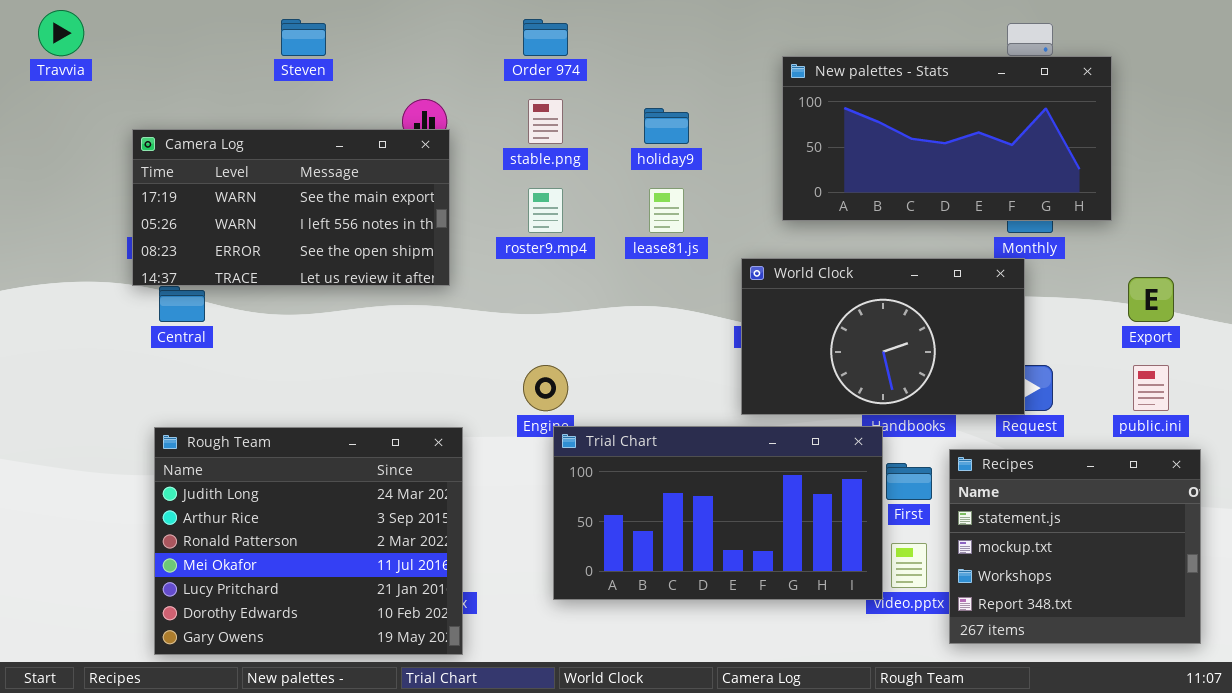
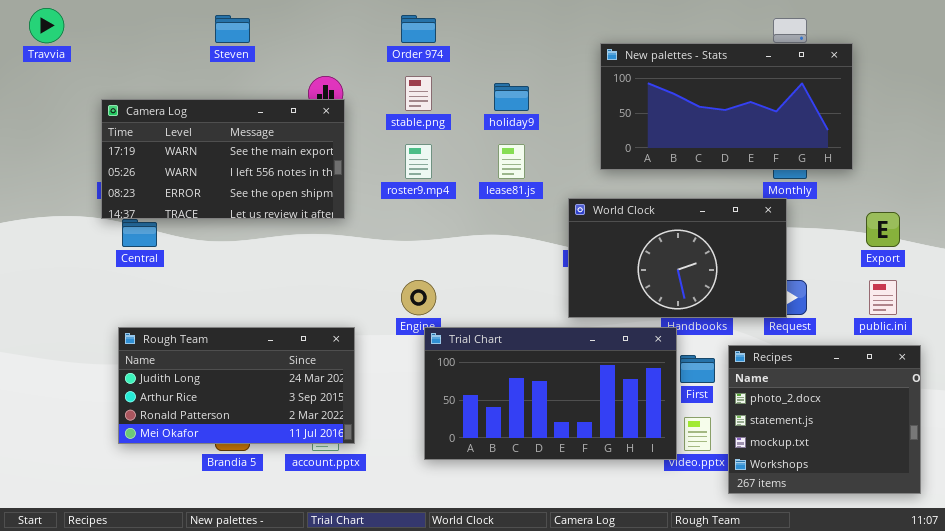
Rough Team: [154,427,463,655] -> [118,327,355,444], resized
Recipes: [949,449,1201,644] -> [728,345,921,494], scrolled up 1 row

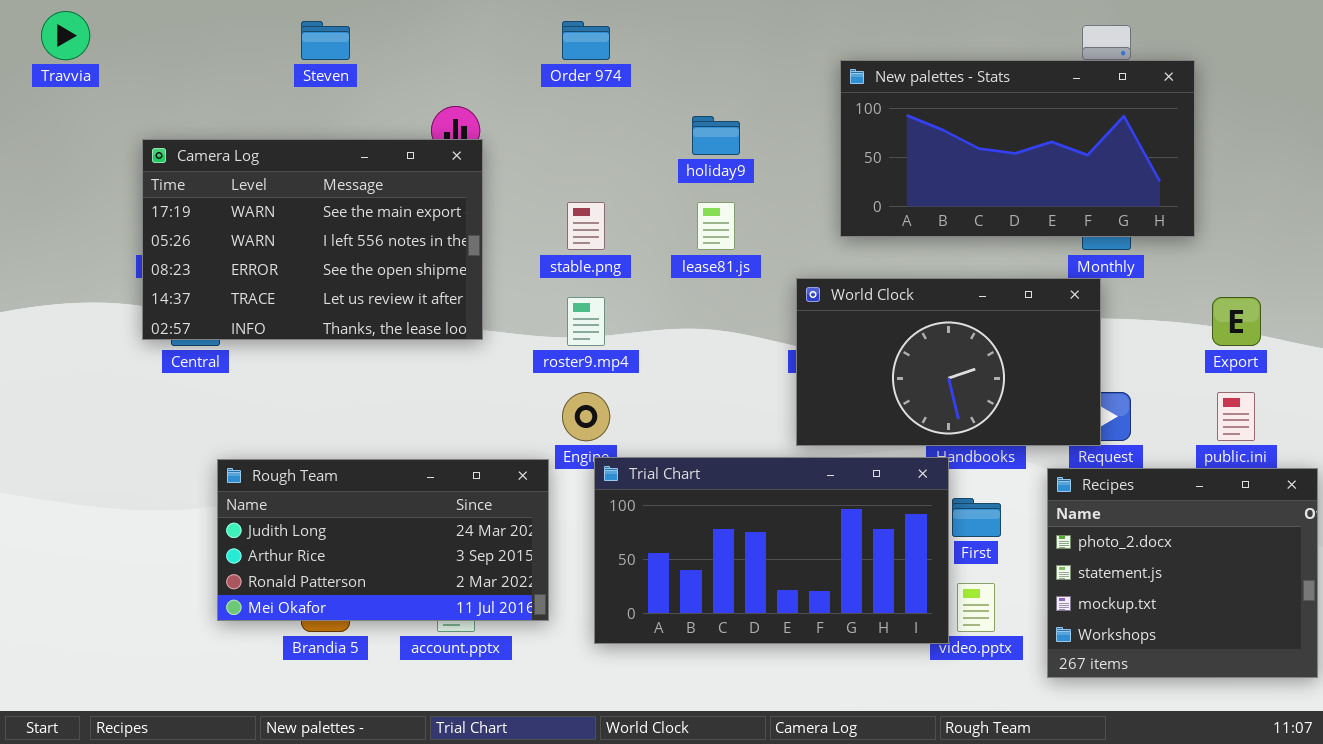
stable.png: [405,76,432,111] -> [567,202,605,250], moved
Camera Log: [101,99,345,219] -> [142,139,483,340], resized
roster9.mp4: [405,144,432,179] -> [567,297,605,346], moved
Rough Team: [118,327,355,444] -> [217,459,549,621], moved
Recipes: [728,345,921,494] -> [1047,468,1318,678], moved

